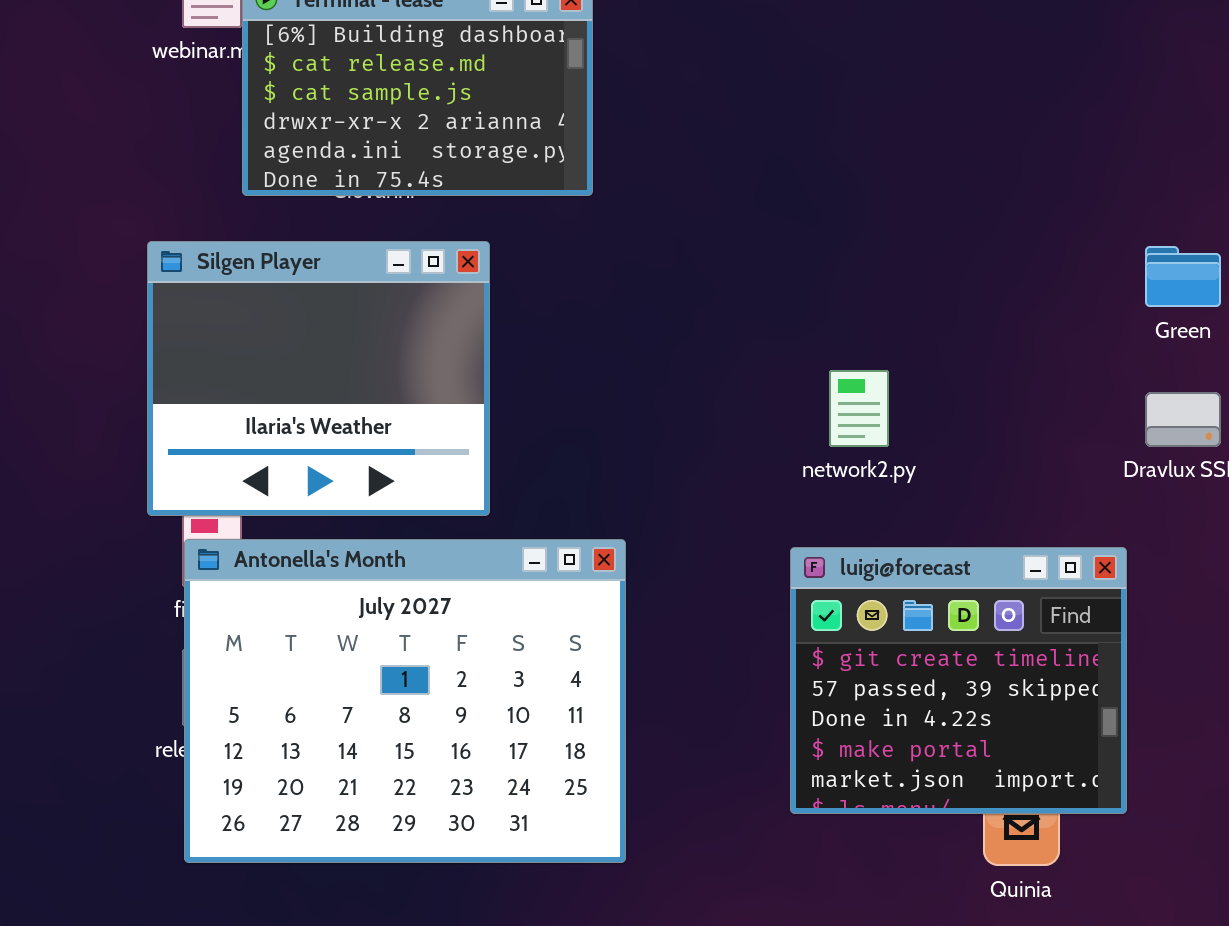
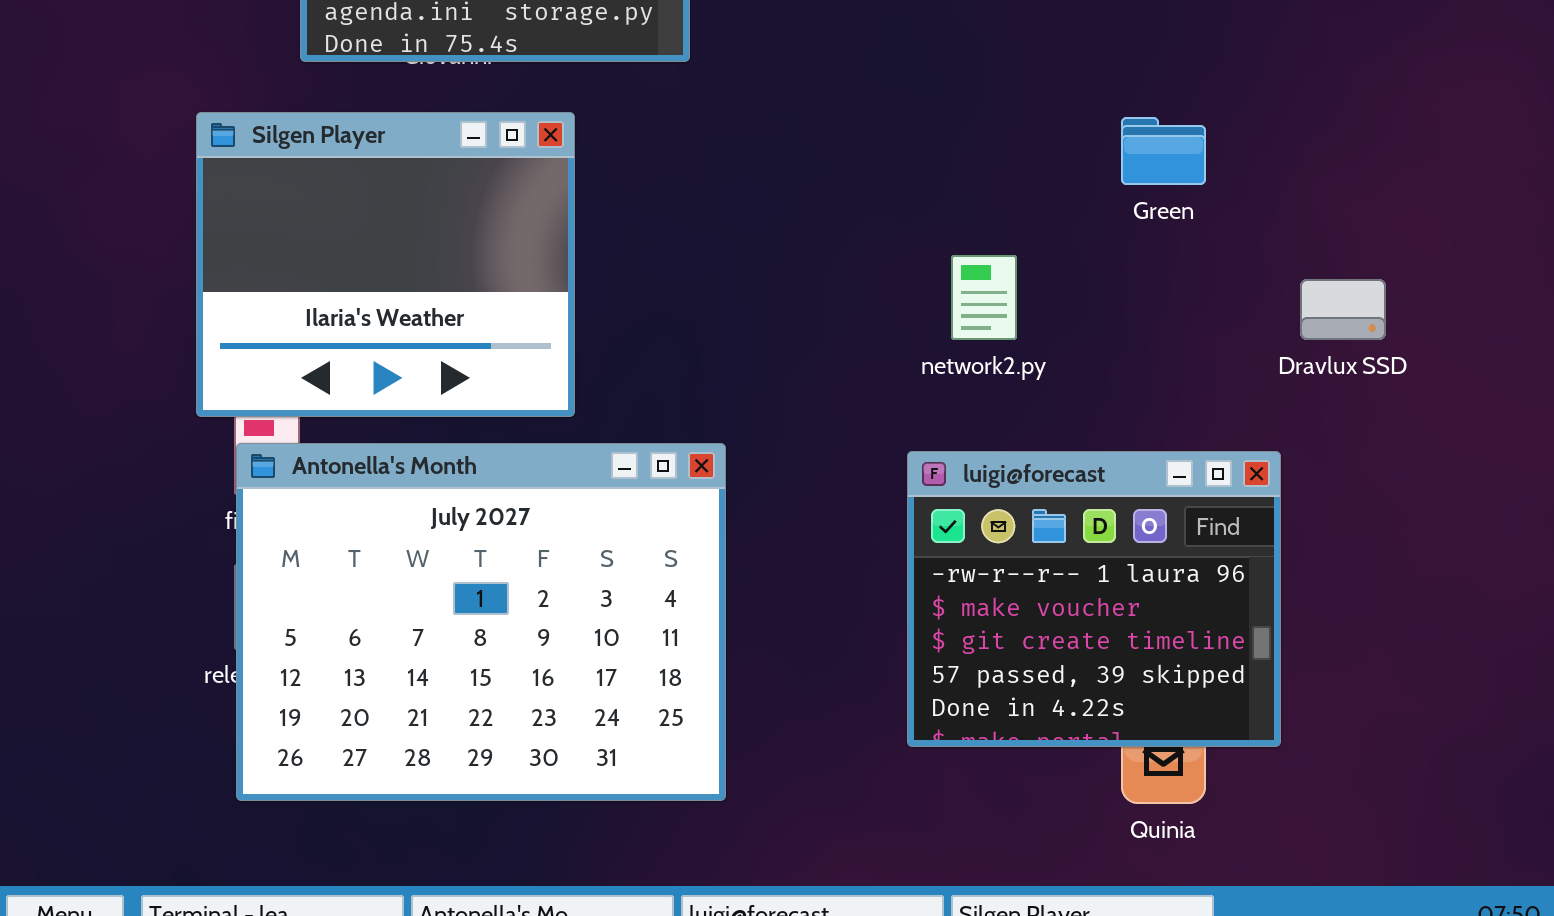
Green: [1145,246,1221,307] -> [1121,117,1206,185], moved
luigi@forecast: [790,547,1127,814] -> [907,451,1281,747], scrolled up 2 rows

